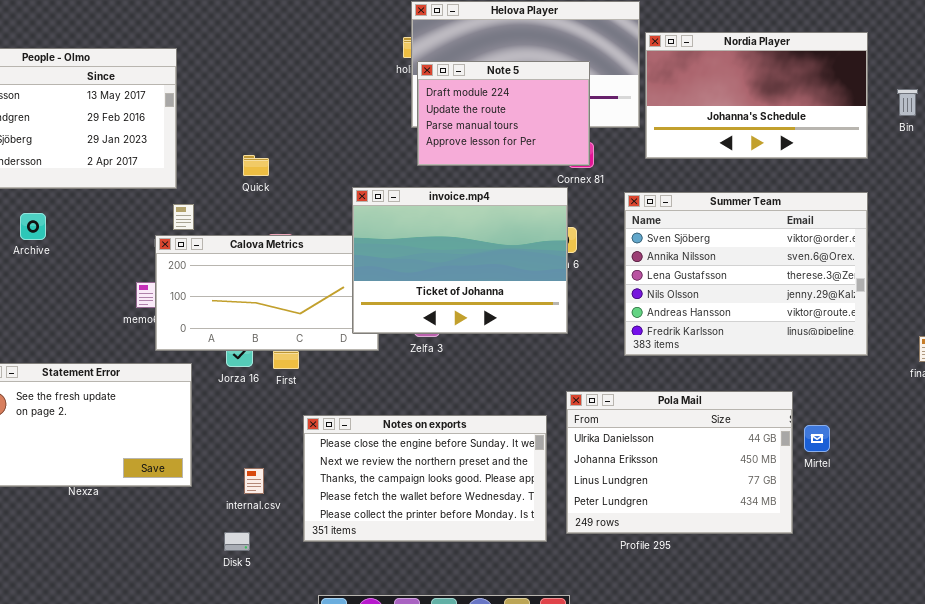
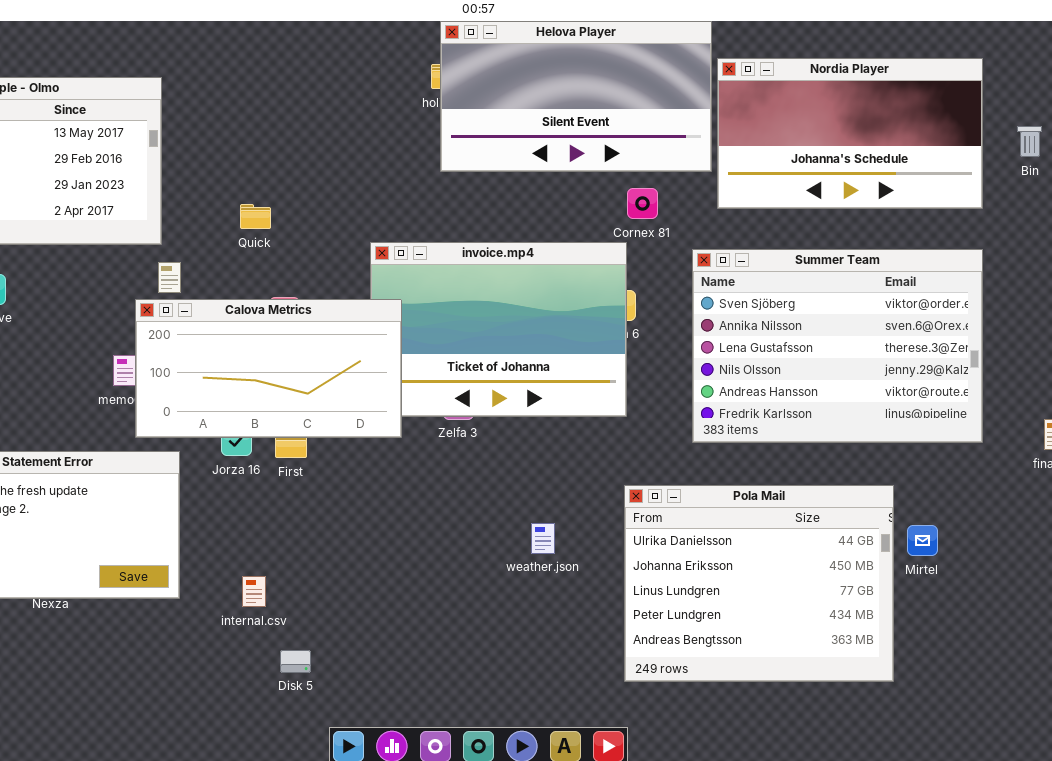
Note 5: [417,61,590,166] -> none, closed
Calova Metrics: [155,235,379,351] -> [135,299,402,438], raised
Pola Mail: [566,391,793,534] -> [624,485,894,682], resized
Notes on exports: [303,415,547,542] -> none, closed
Disk 5: [224,532,250,551] -> [280,650,311,673], moved

